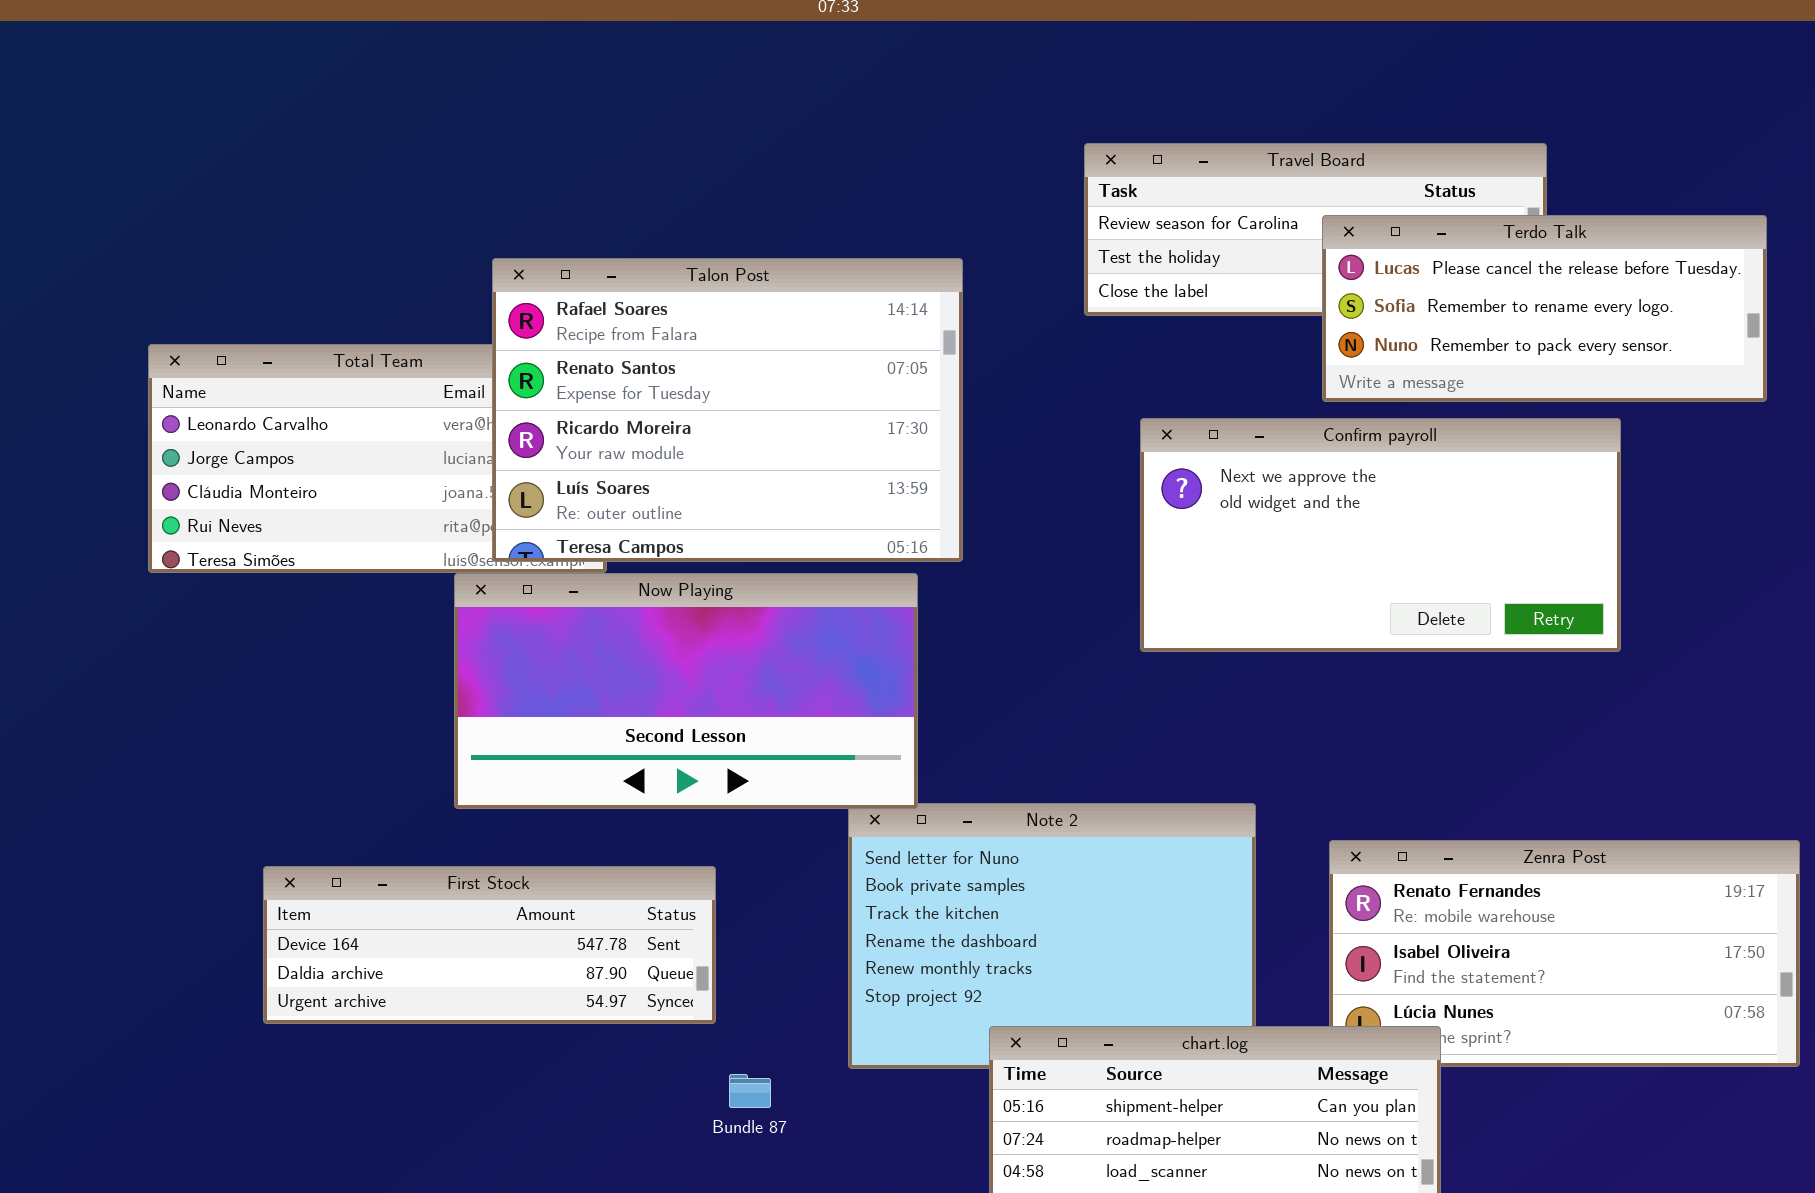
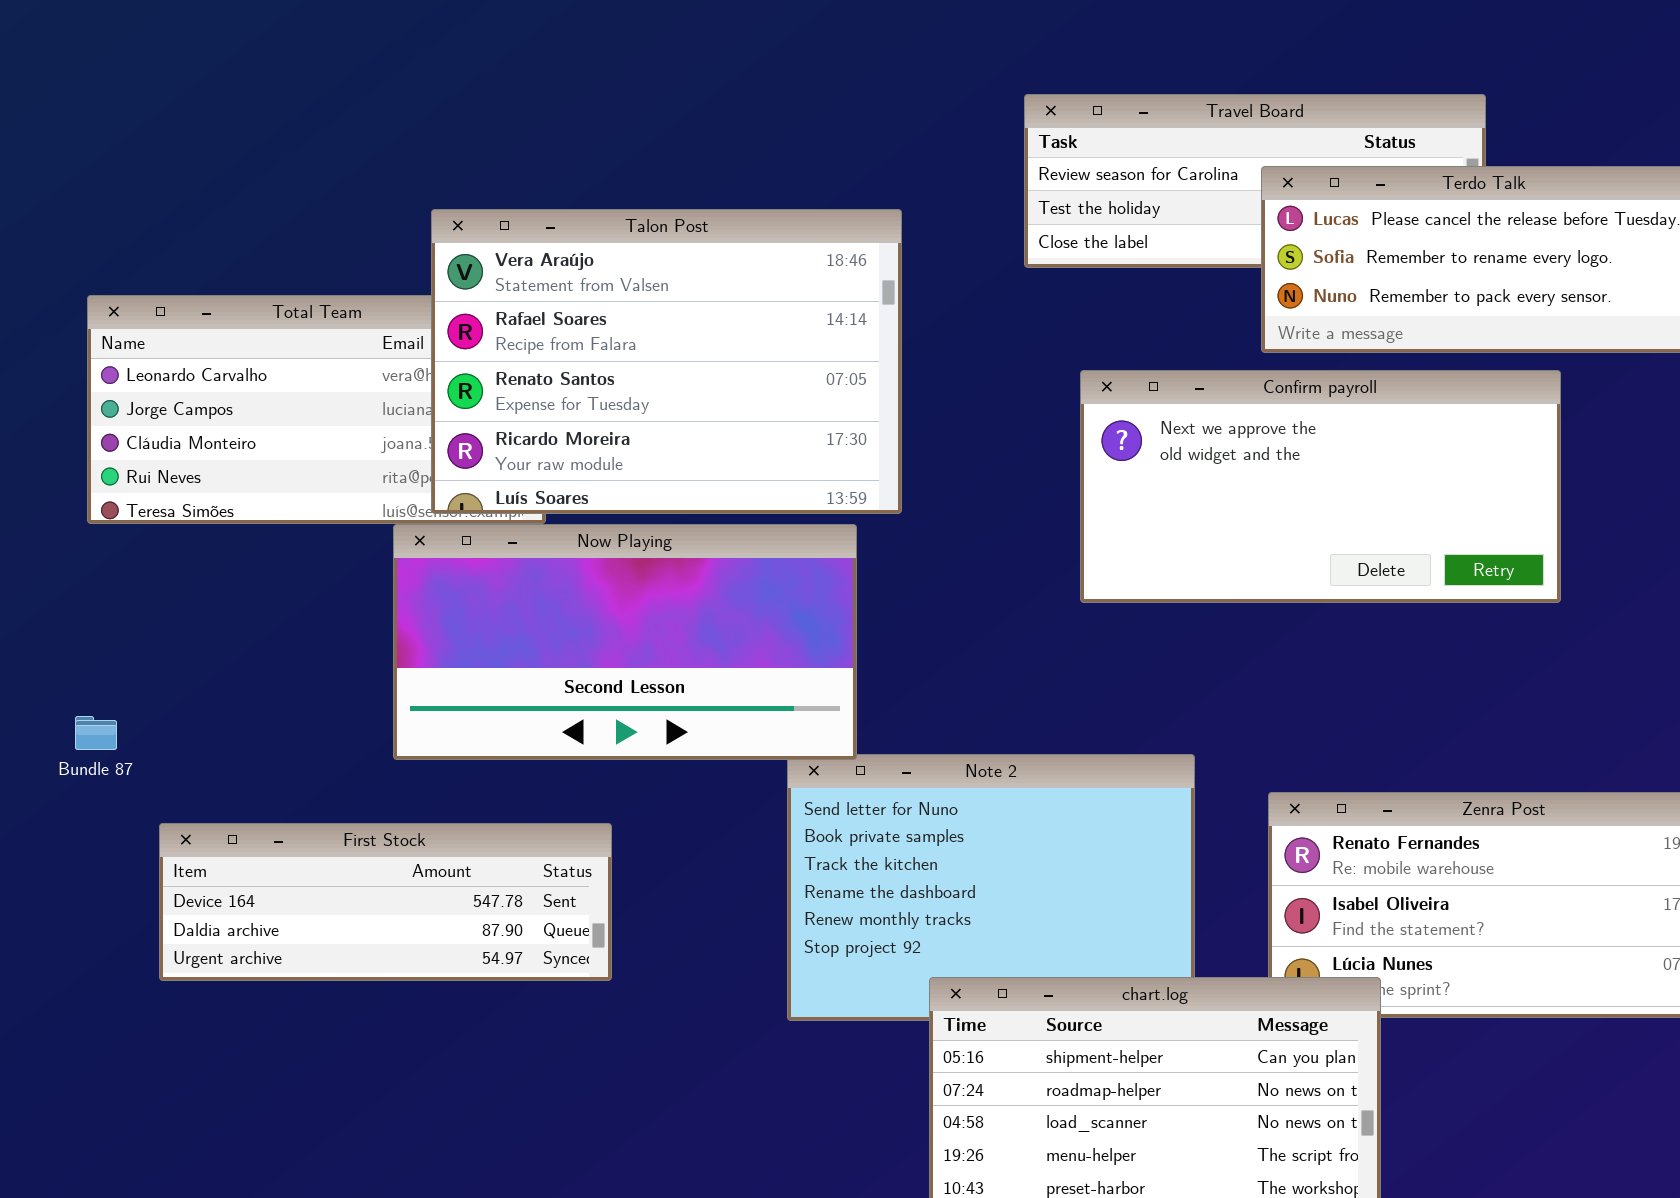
Talon Post: [492,258,963,562] -> [431,209,902,514], scrolled up 1 row
First Stock: [263,866,716,1024] -> [159,823,612,981], moved
Bundle 87: [729,1074,771,1108] -> [75,716,117,750], moved

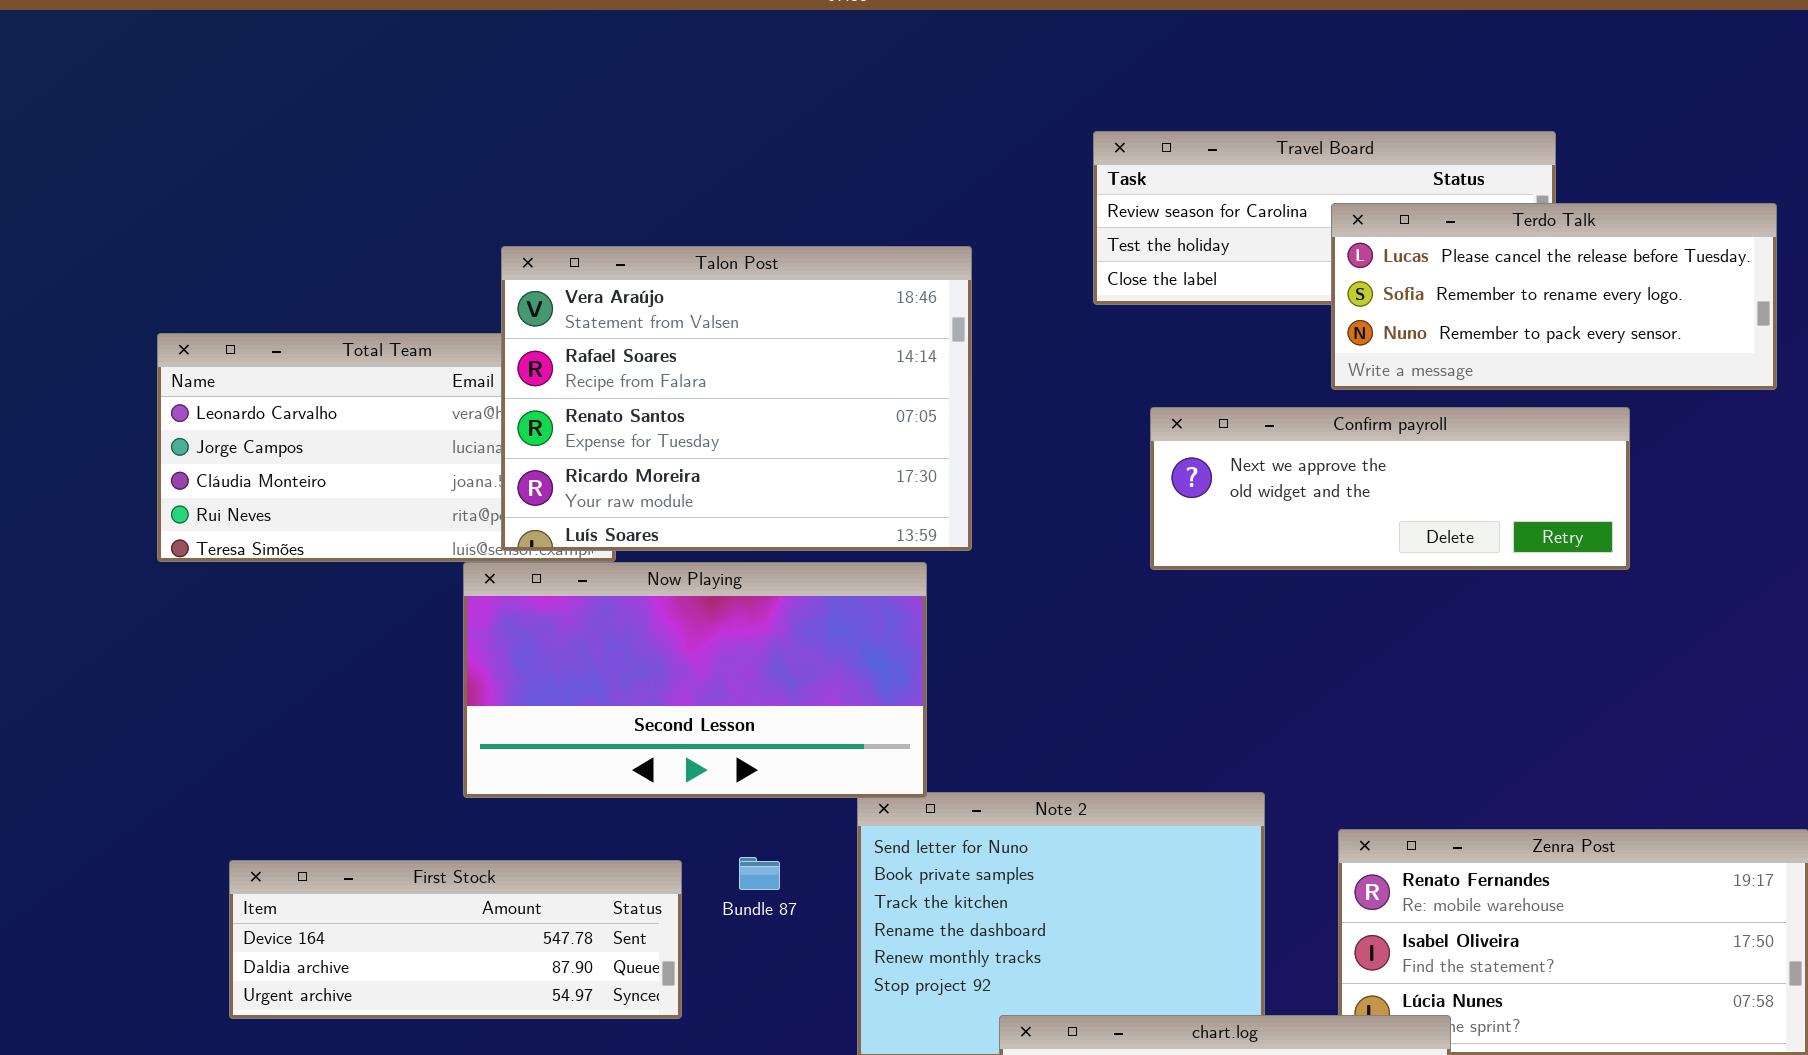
Confirm payroll: [1080,370,1561,603] -> [1150,407,1630,570], resized
Bundle 87: [75,716,117,750] -> [739,857,780,890], moved

